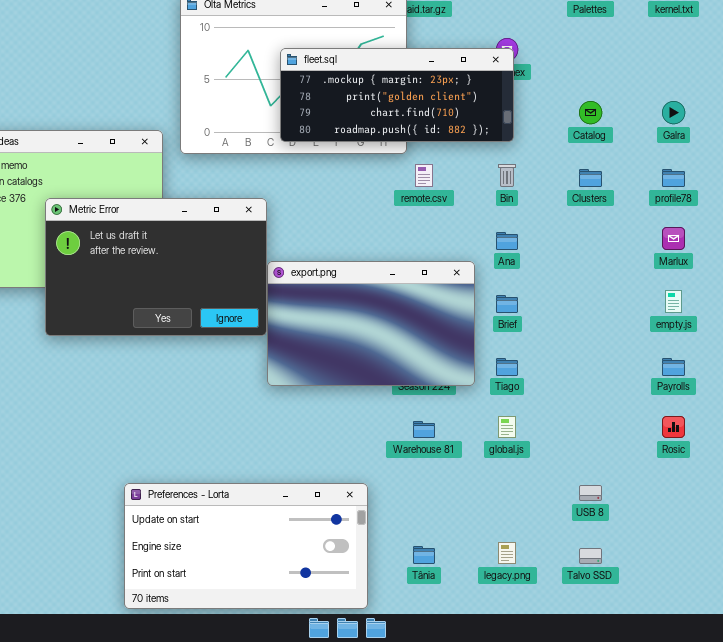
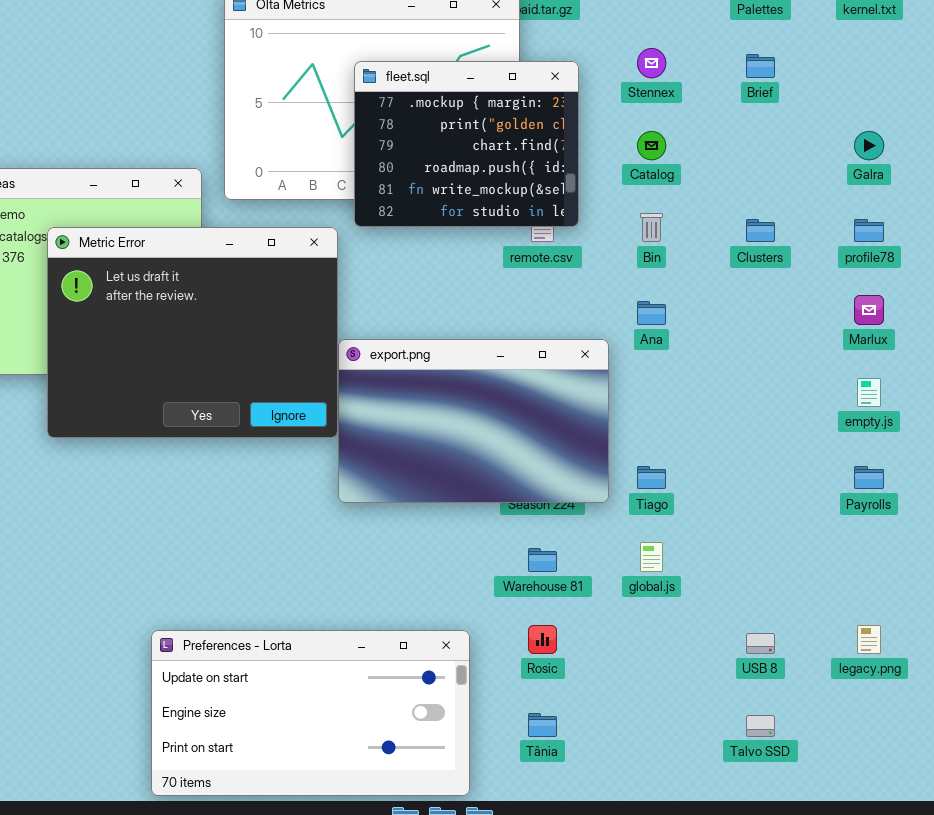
fleet.sql: [280,48,514,142] -> [354,61,579,227], resized
Catalog: [579,101,602,124] -> [637,131,666,160], moved
Metric Error: [45,198,267,336] -> [47,227,338,438], resized
Brief: [496,295,518,313] -> [746,54,775,78], moved
Rosic: [662,416,685,438] -> [528,625,557,654], moved
legacy.png: [498,542,516,564] -> [857,625,881,654], moved

